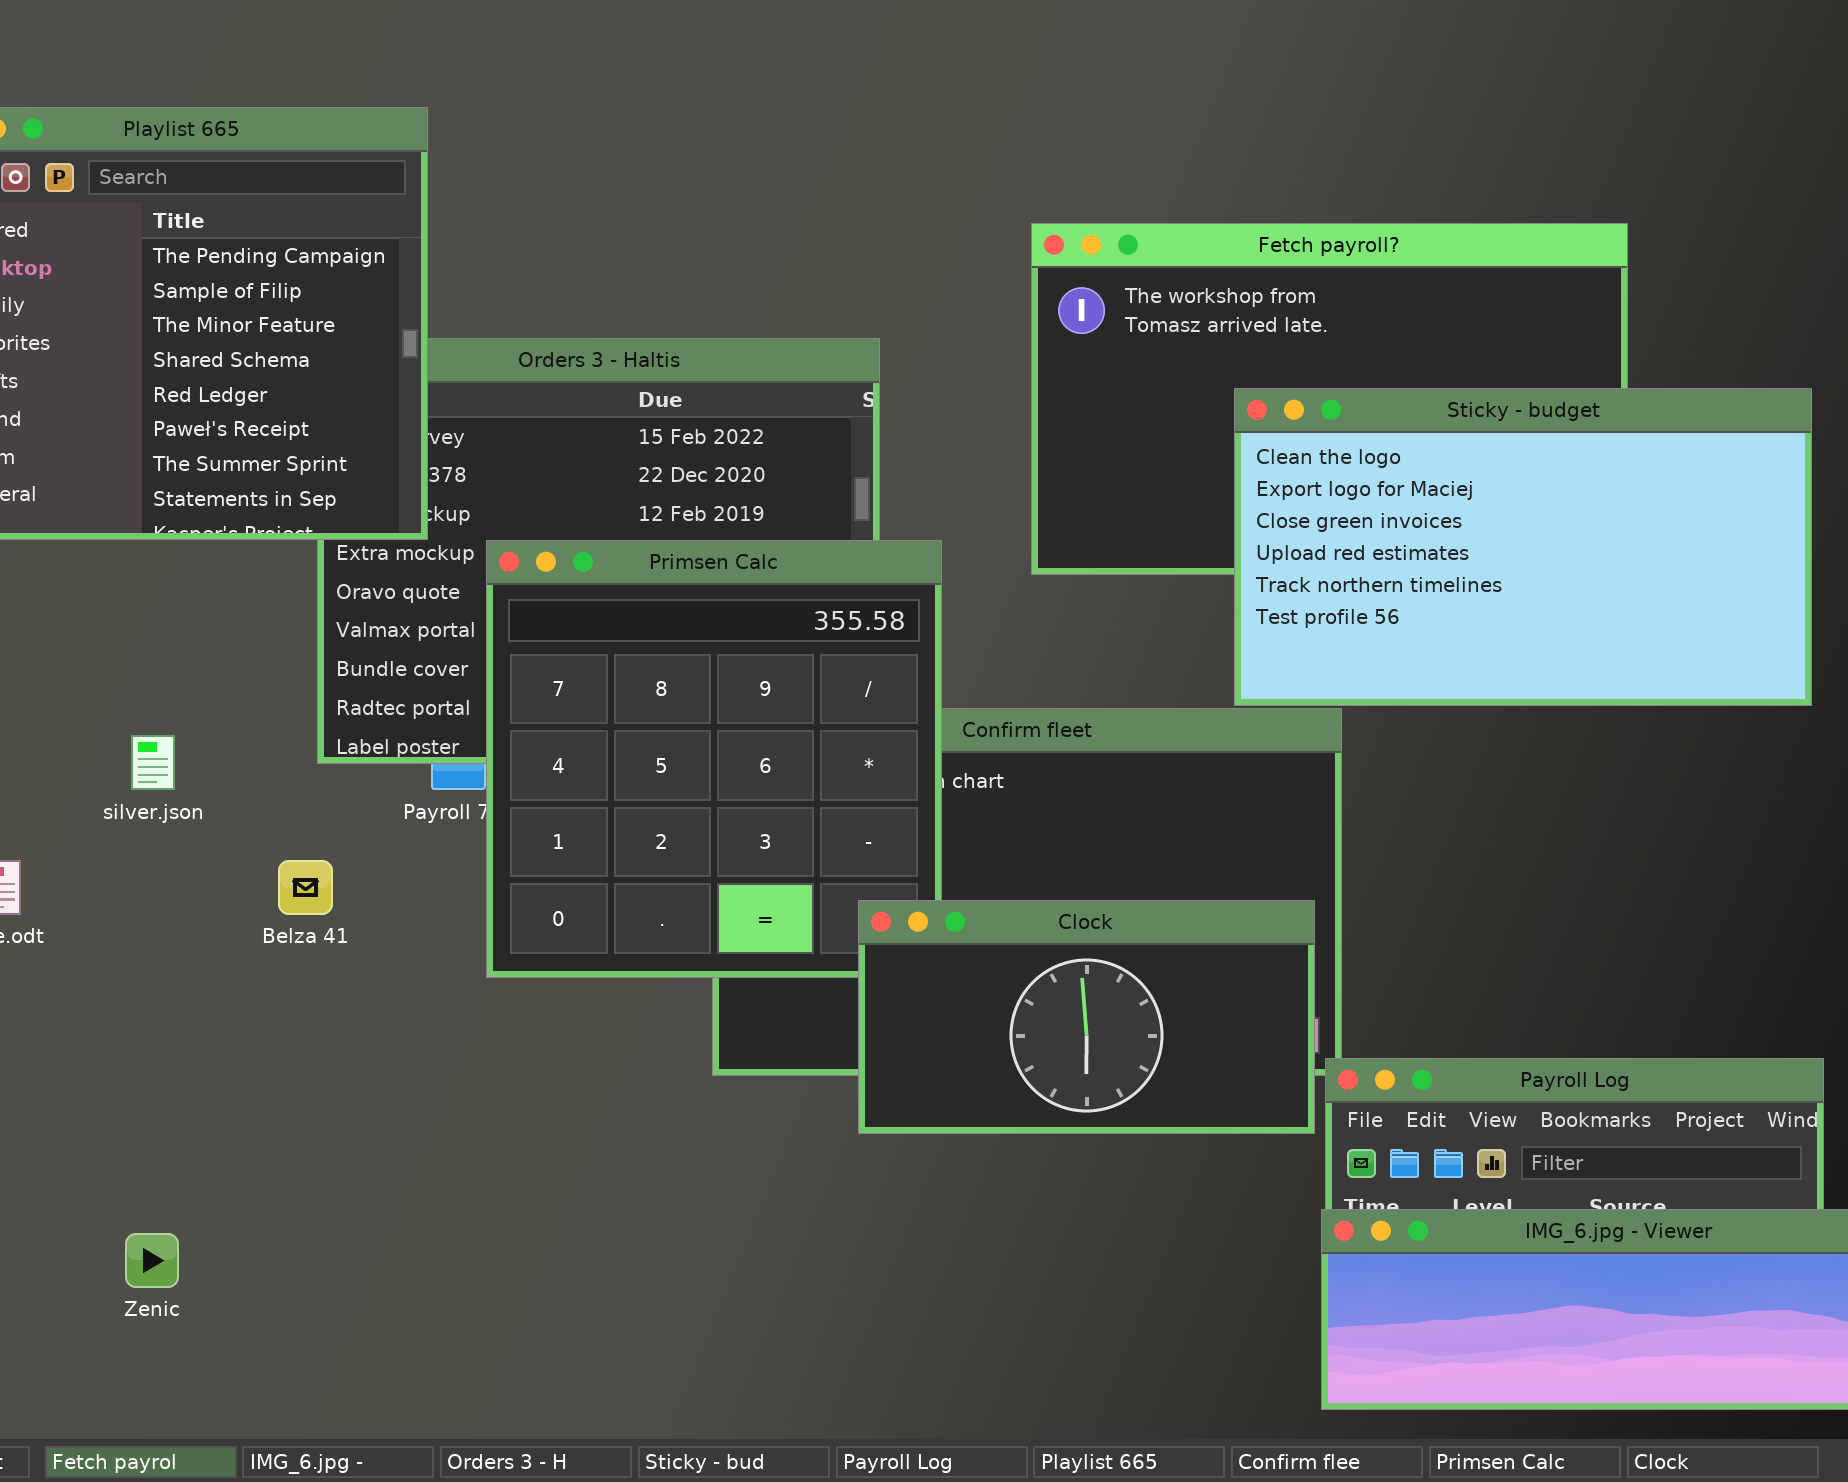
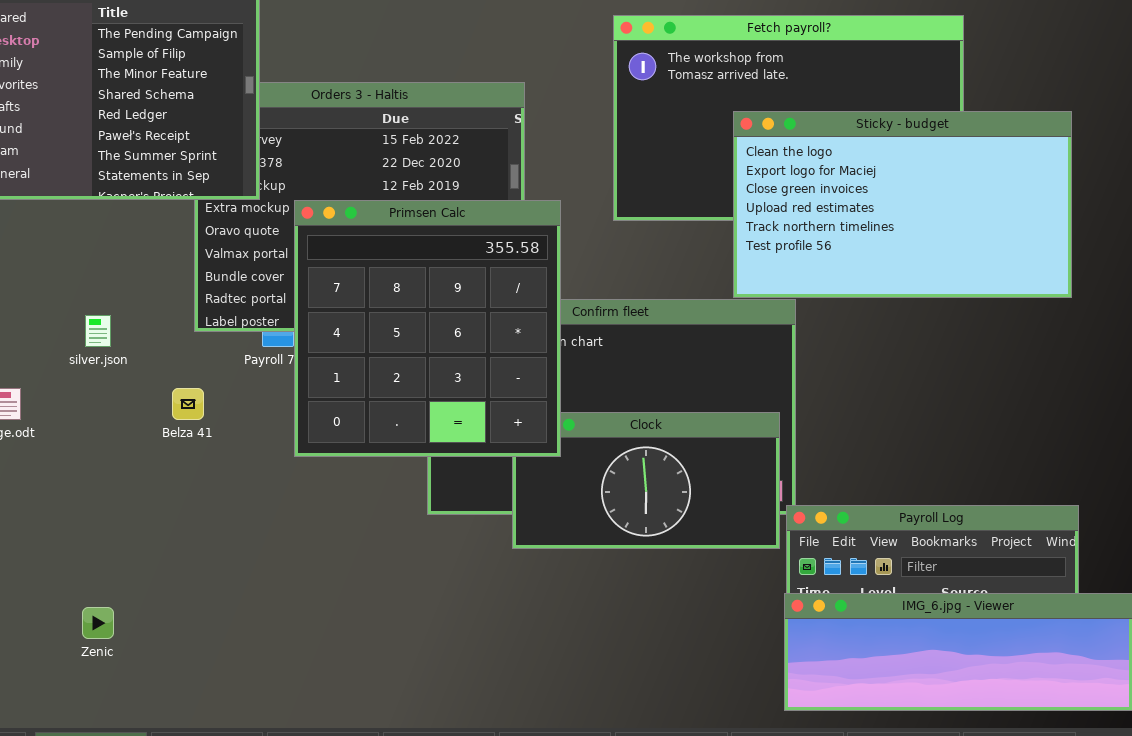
Primsen Calc: [486,540,942,978] -> [294,200,561,457], raised

